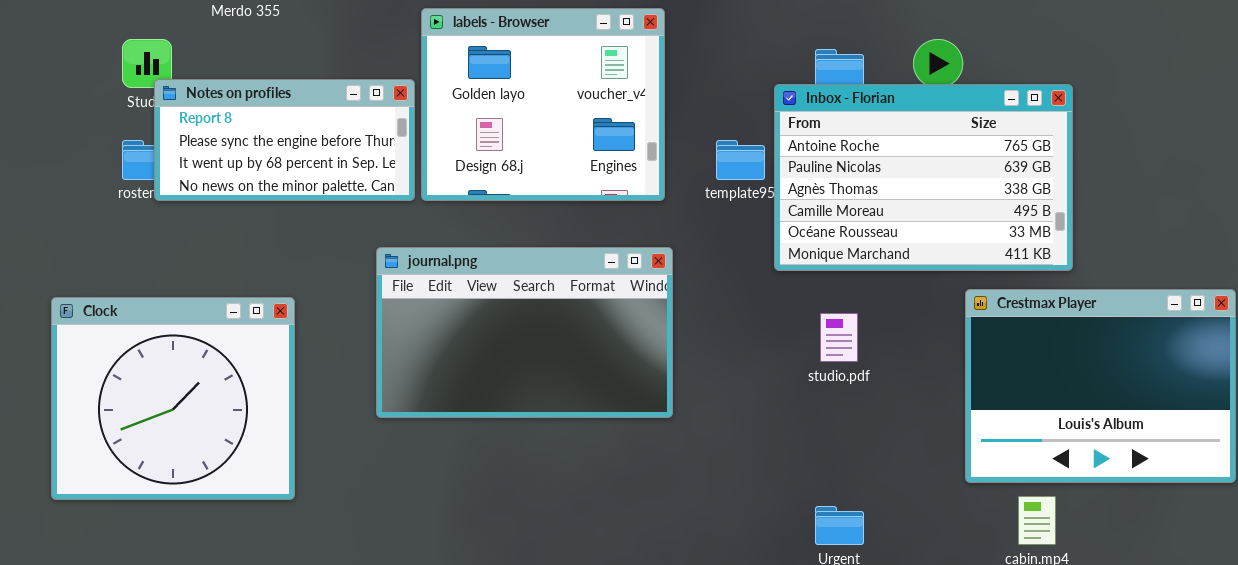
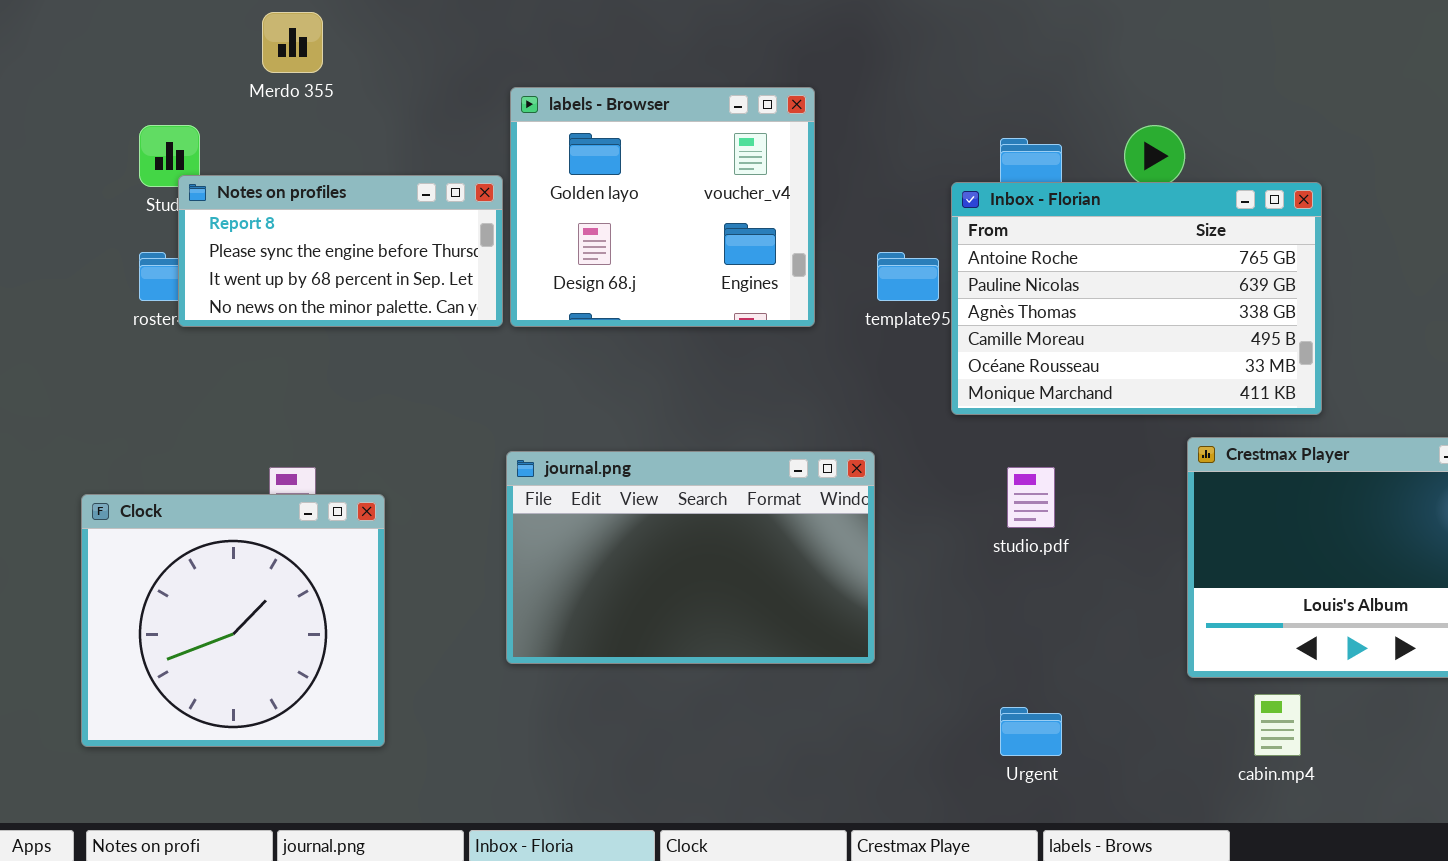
journal.png: [376,247,673,418] -> [506,451,875,664], moved
Clock: [51,297,295,500] -> [81,494,385,747], moved

